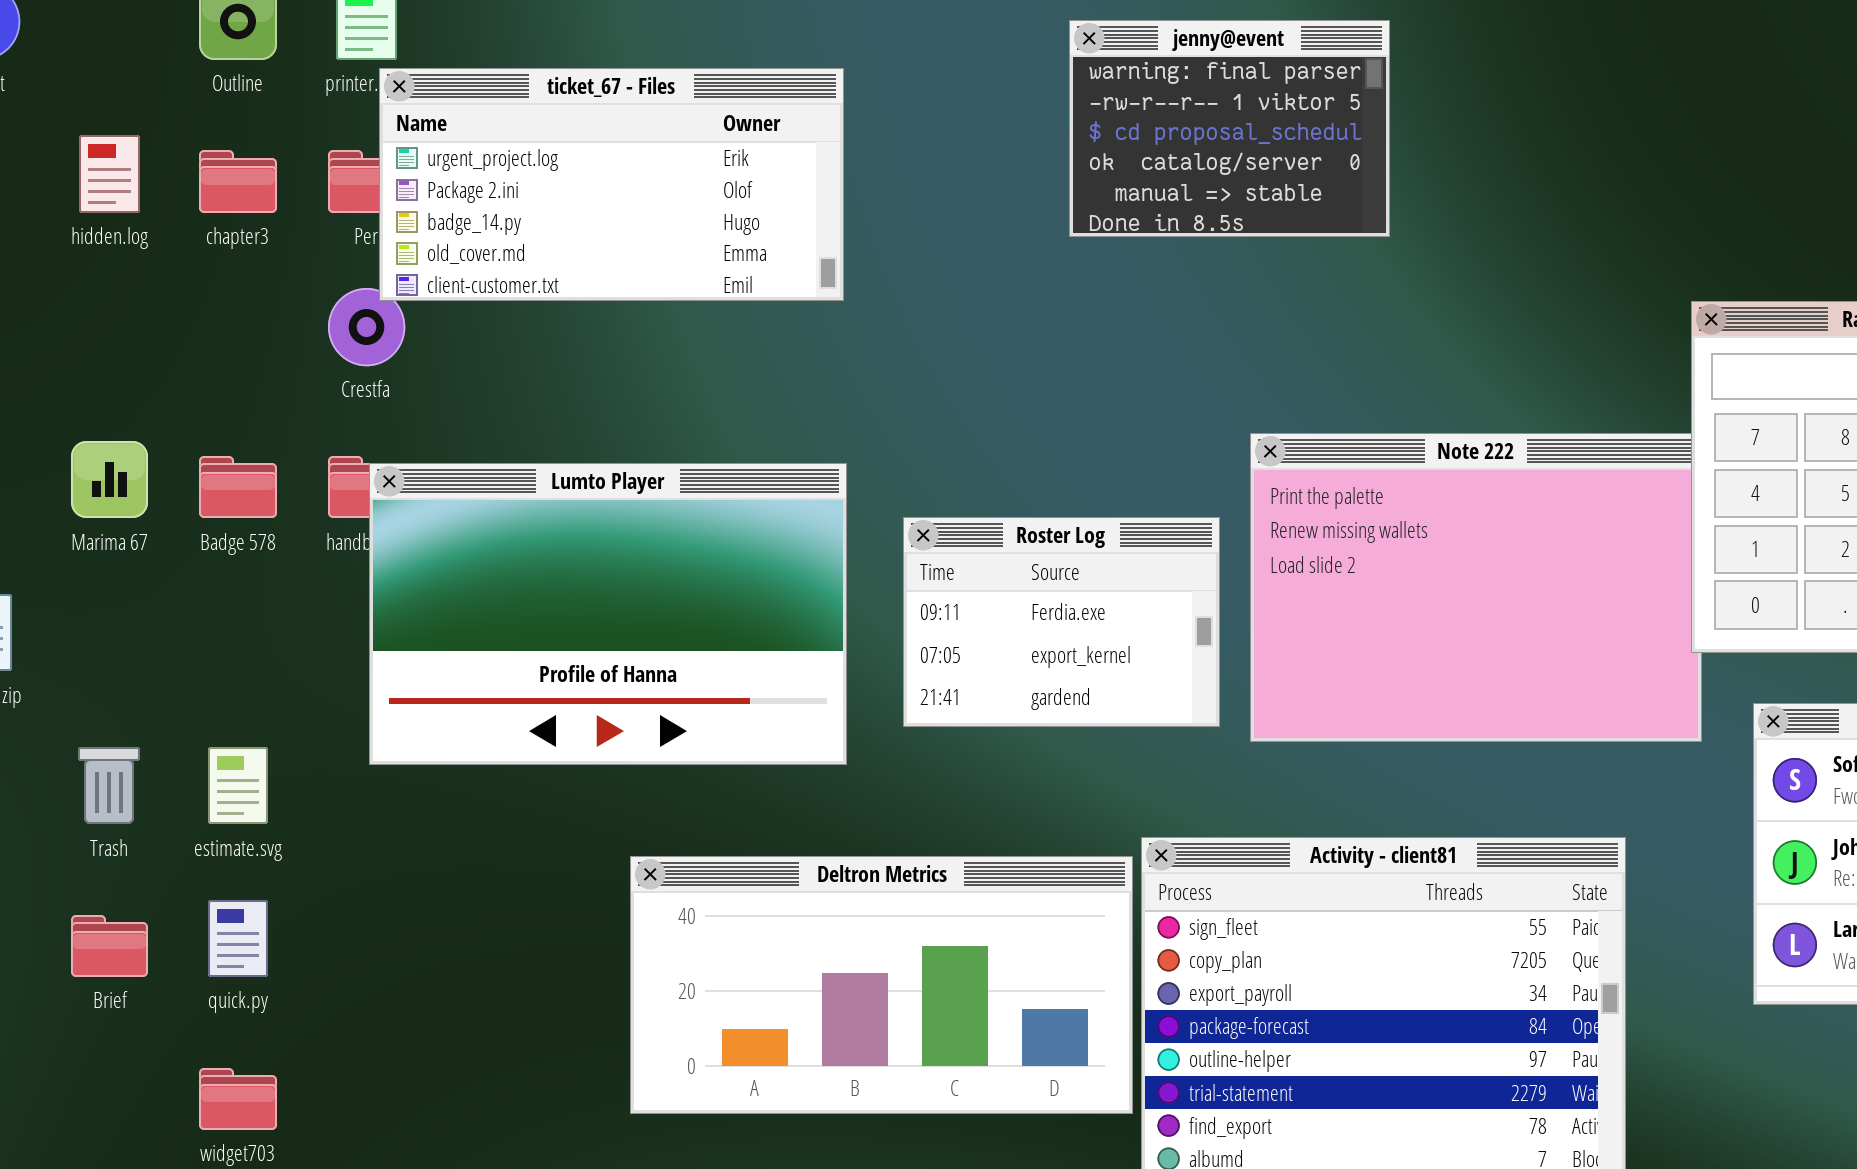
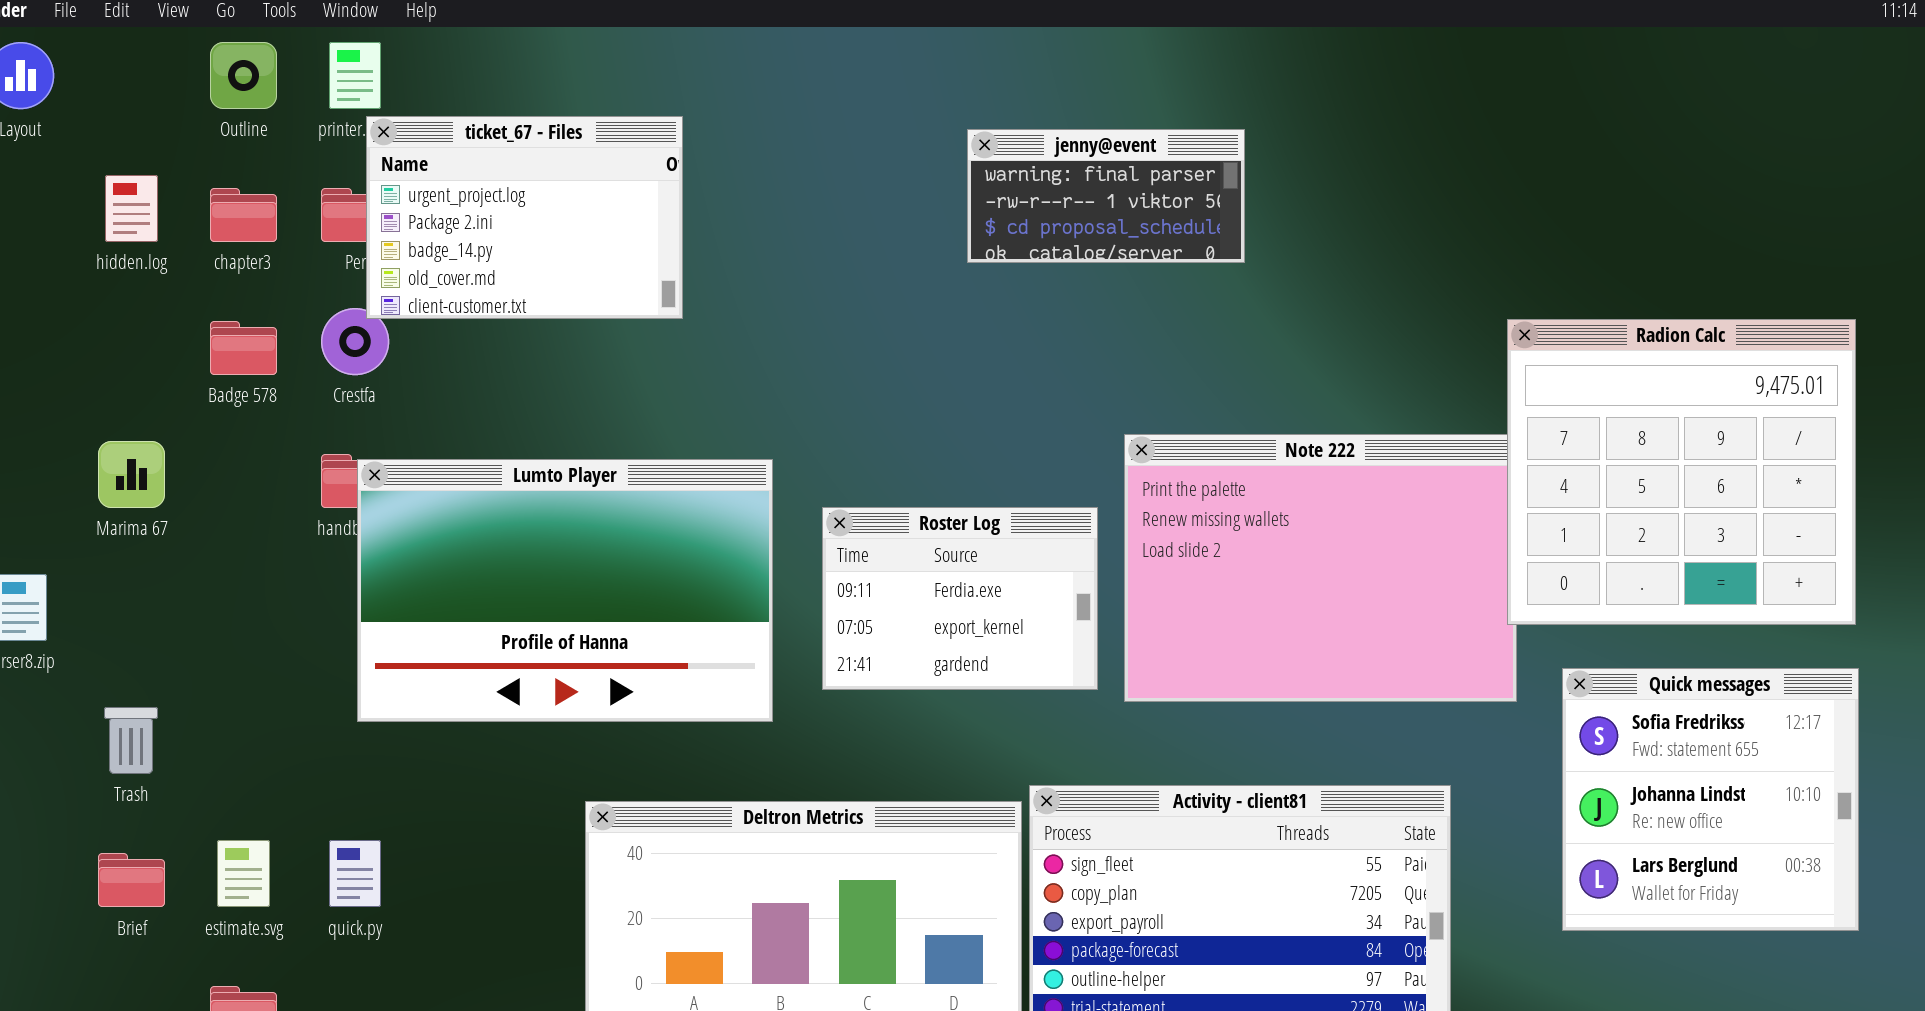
jenny@event: [1069,20,1390,237] -> [967,129,1245,263], resized
ticket_67 - Files: [379,68,844,301] -> [366,116,683,319], resized
Badge 578: [199,456,277,518] -> [210,321,277,375], moved
estimate.svg: [208,747,268,824] -> [217,840,270,907], moved
quick.py: [208,900,268,977] -> [329,840,381,907], moved

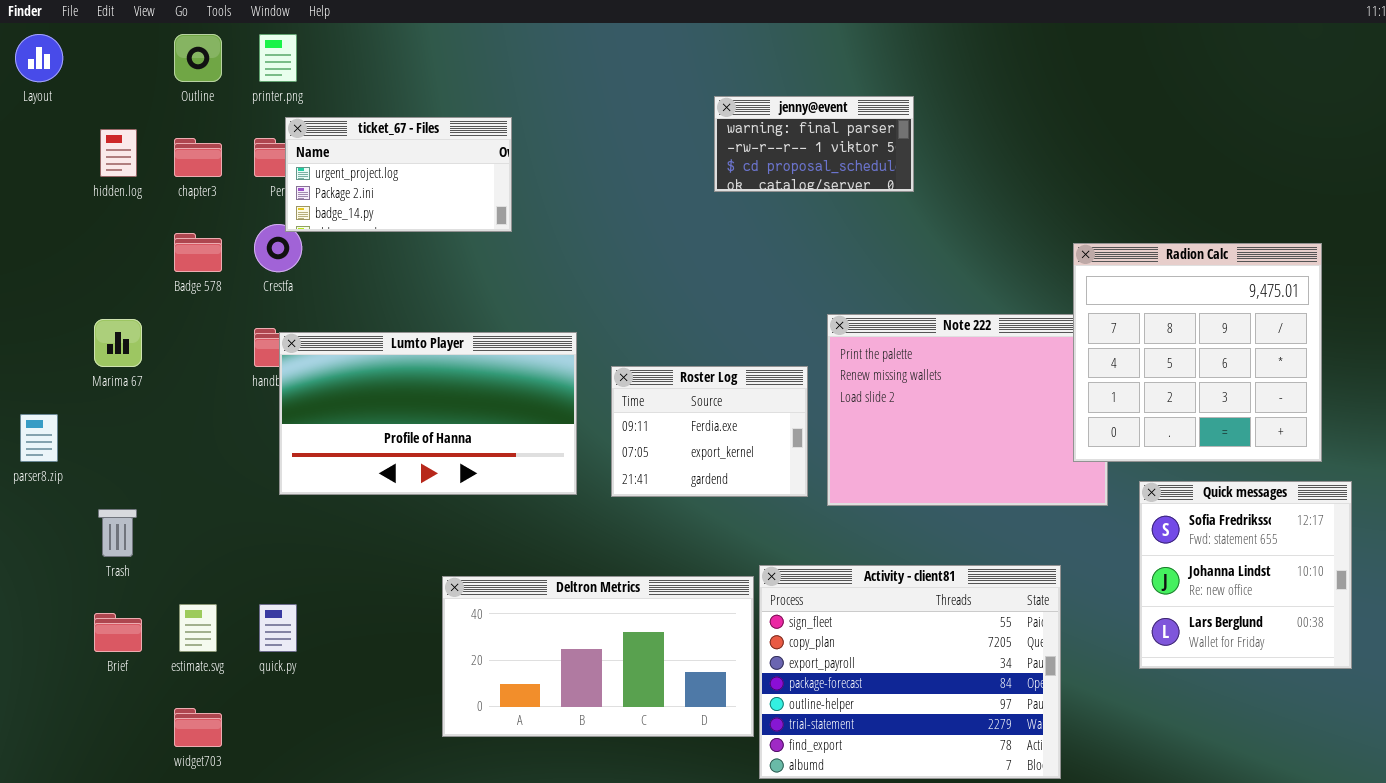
ticket_67 - Files: [366,116,683,319] -> [285,117,512,232], resized
Radion Calc: [1507,319,1856,625] -> [1073,243,1322,462], moved
Lumto Player: [357,459,773,722] -> [279,332,577,495], resized

